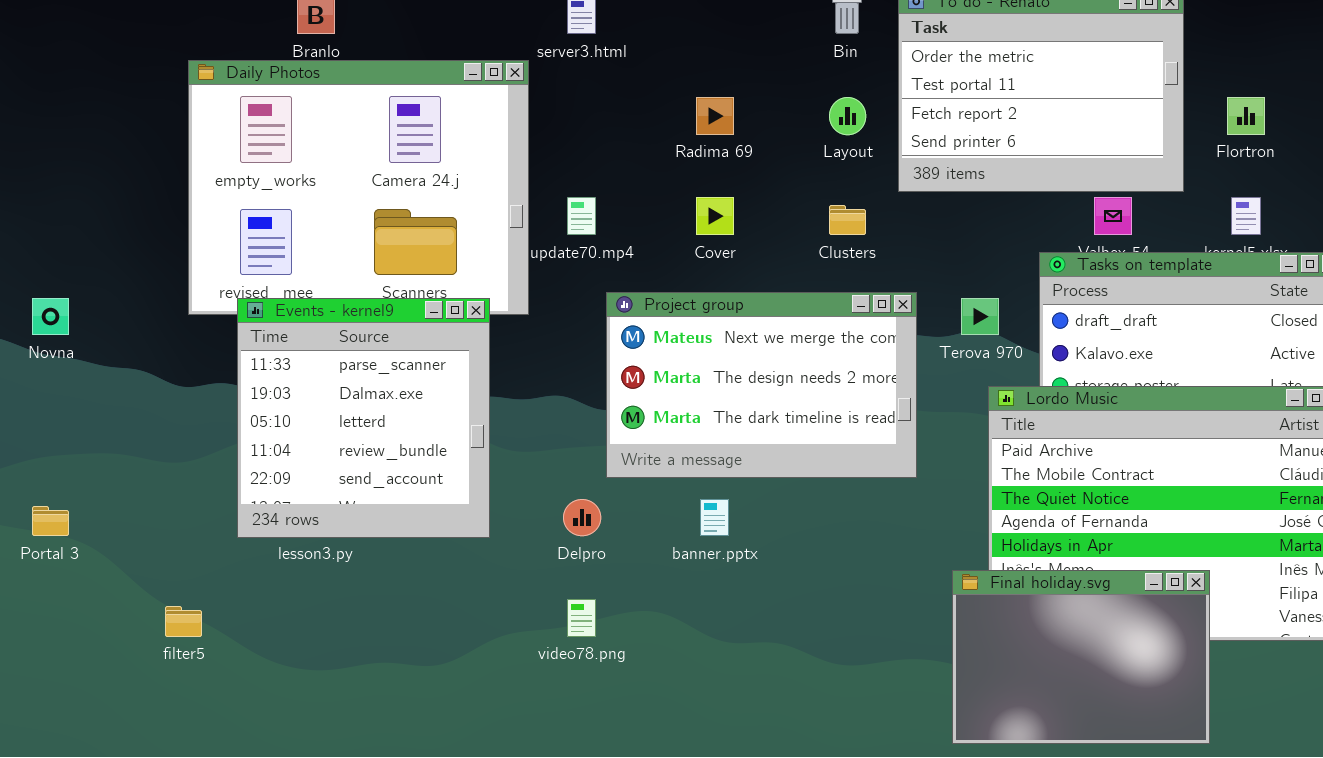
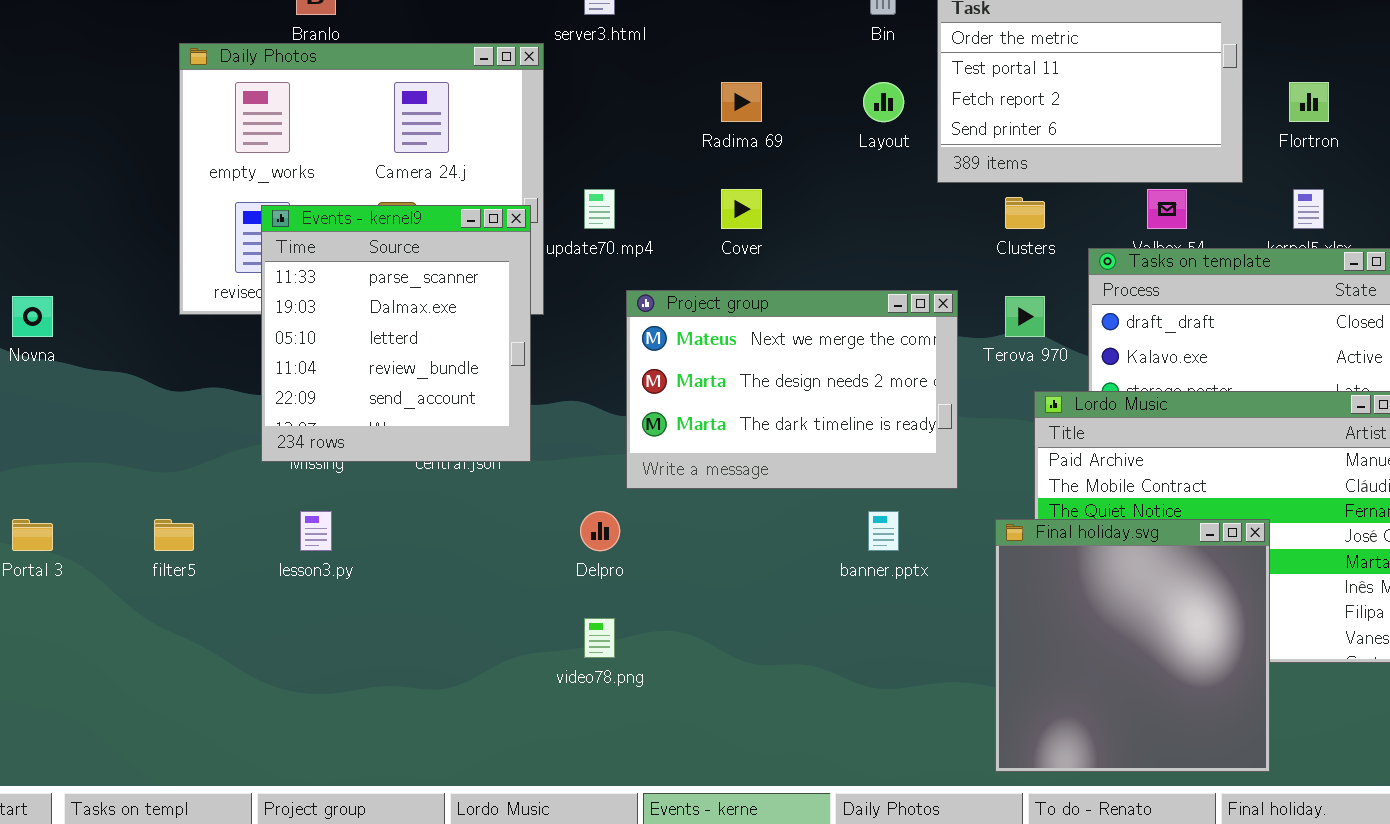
Clusters: [829,205,866,235] -> [1005,197,1045,229], moved
Events - kernel9: [237,298,490,538] -> [261,205,531,462], moved
banner.pptx: [700,499,729,536] -> [868,511,899,551], moved
Final holiday.svg: [952,570,1210,744] -> [995,519,1270,772], resized
filter5: [165,606,202,637] -> [154,519,194,551], moved

